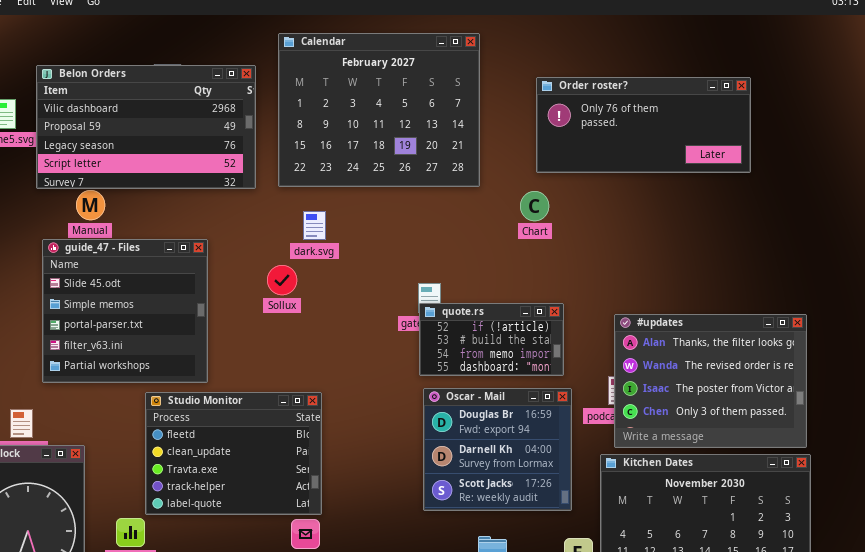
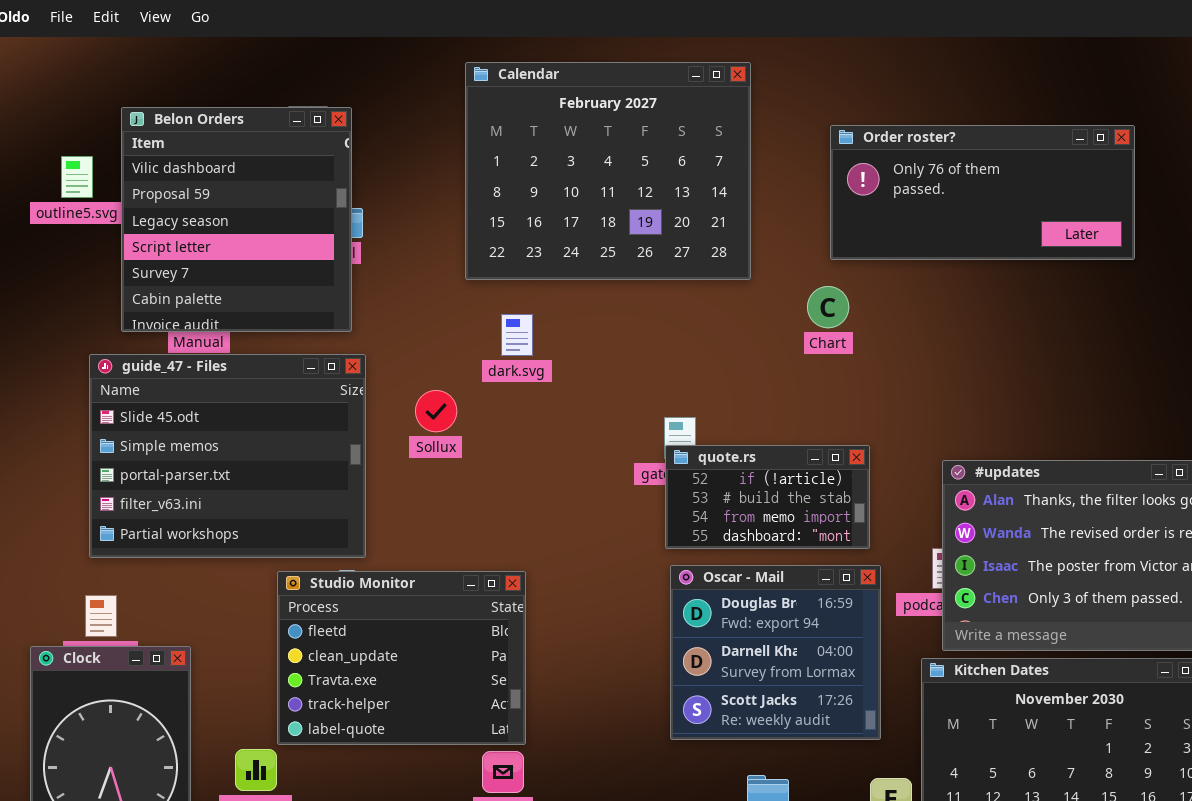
Belon Orders: [36,65,256,189] -> [121,107,352,332], resized
guide_47 - Files: [42,239,208,383] -> [89,354,366,558], resized
Sollux: [267,265,297,295] -> [415,390,457,432], moved

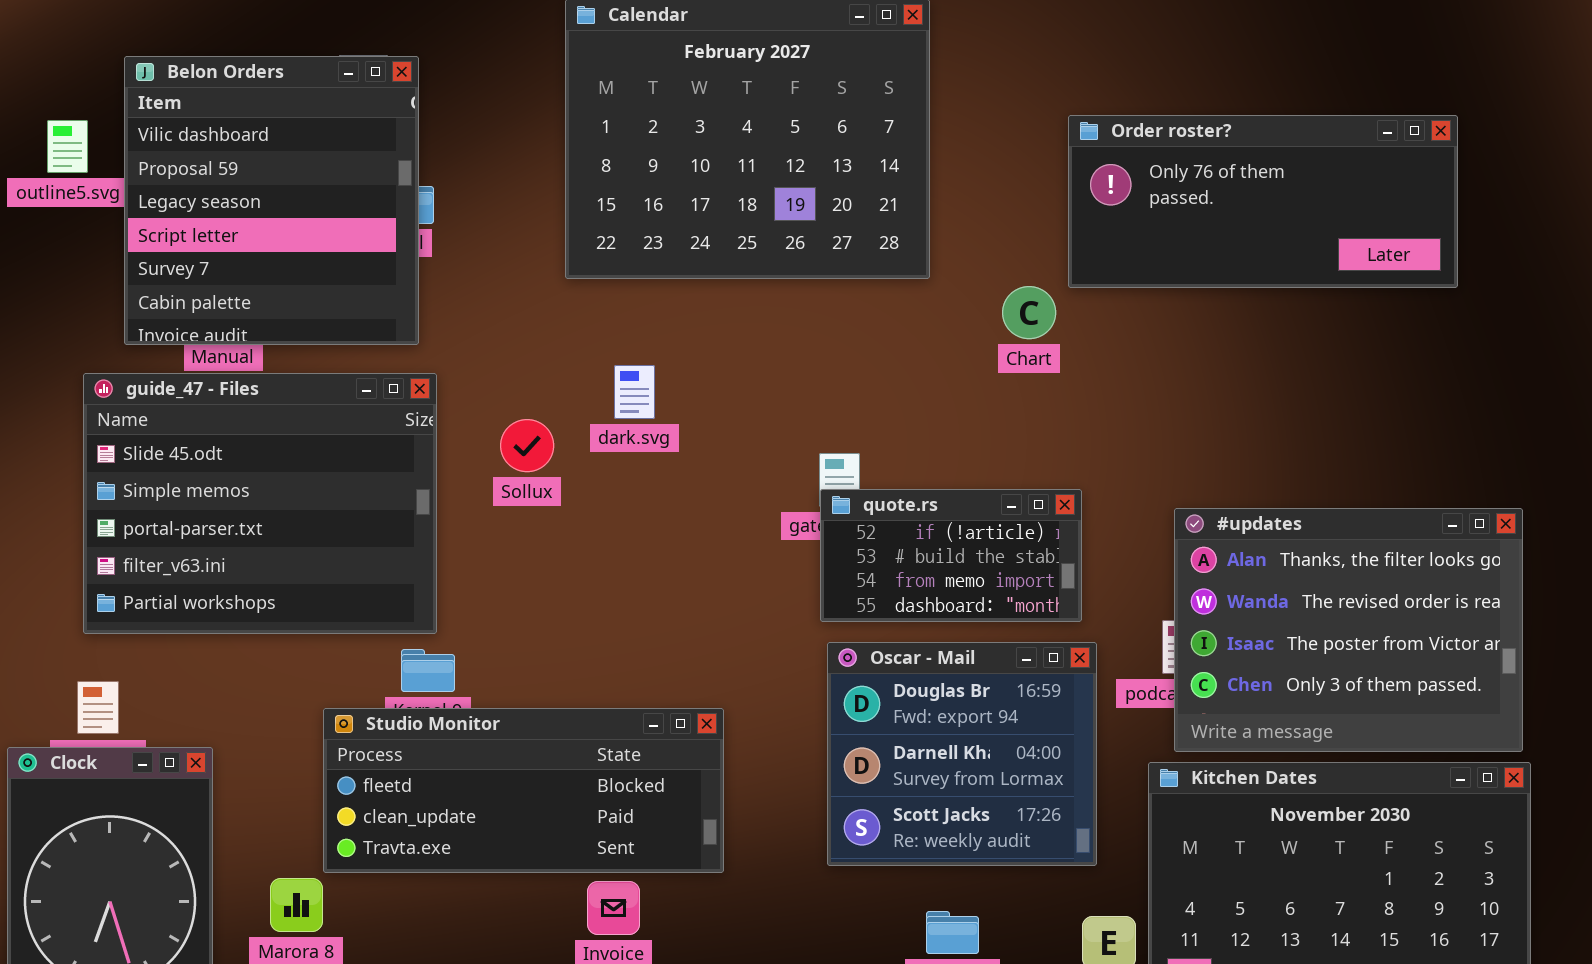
Order roster?: [830,125,1135,260] -> [1068,115,1458,288], moved
dark.svg: [501,314,533,356] -> [614,365,655,419], moved
Studio Monitor: [277,571,526,745] -> [323,708,724,873], resized

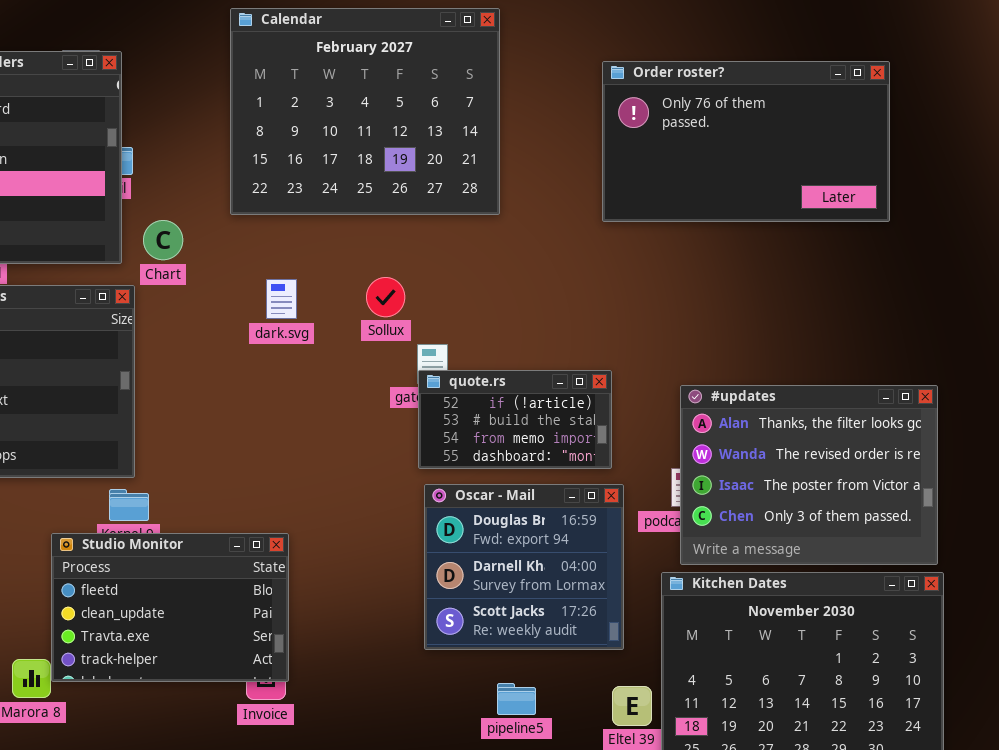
Order roster?: [1068,115,1458,288] -> [602,61,890,222], resized
Chart: [1002,286,1056,339] -> [143,220,183,260], moved
Sollux: [500,419,554,472] -> [366,277,405,317], moved
Studio Monitor: [323,708,724,873] -> [51,533,289,682], resized

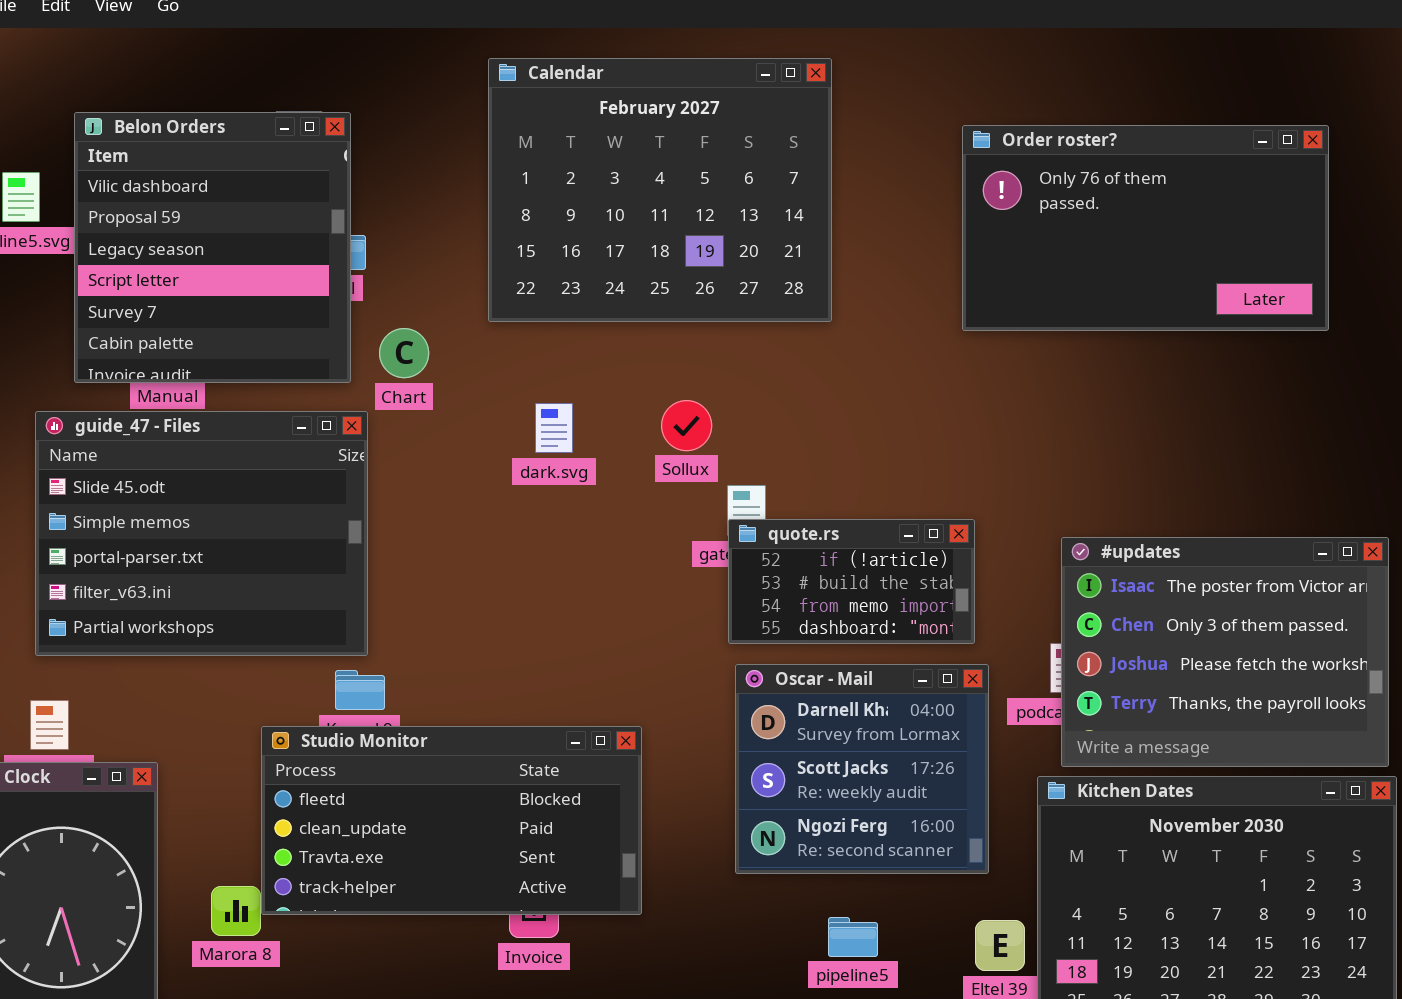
#updates: [680,385,938,565] -> [1061,537,1389,767], scrolled down 2 rows
Oscar - Mail: [424,484,624,650] -> [735,664,989,874], scrolled down 1 row
Studio Monitor: [51,533,289,682] -> [261,726,642,915], resized

